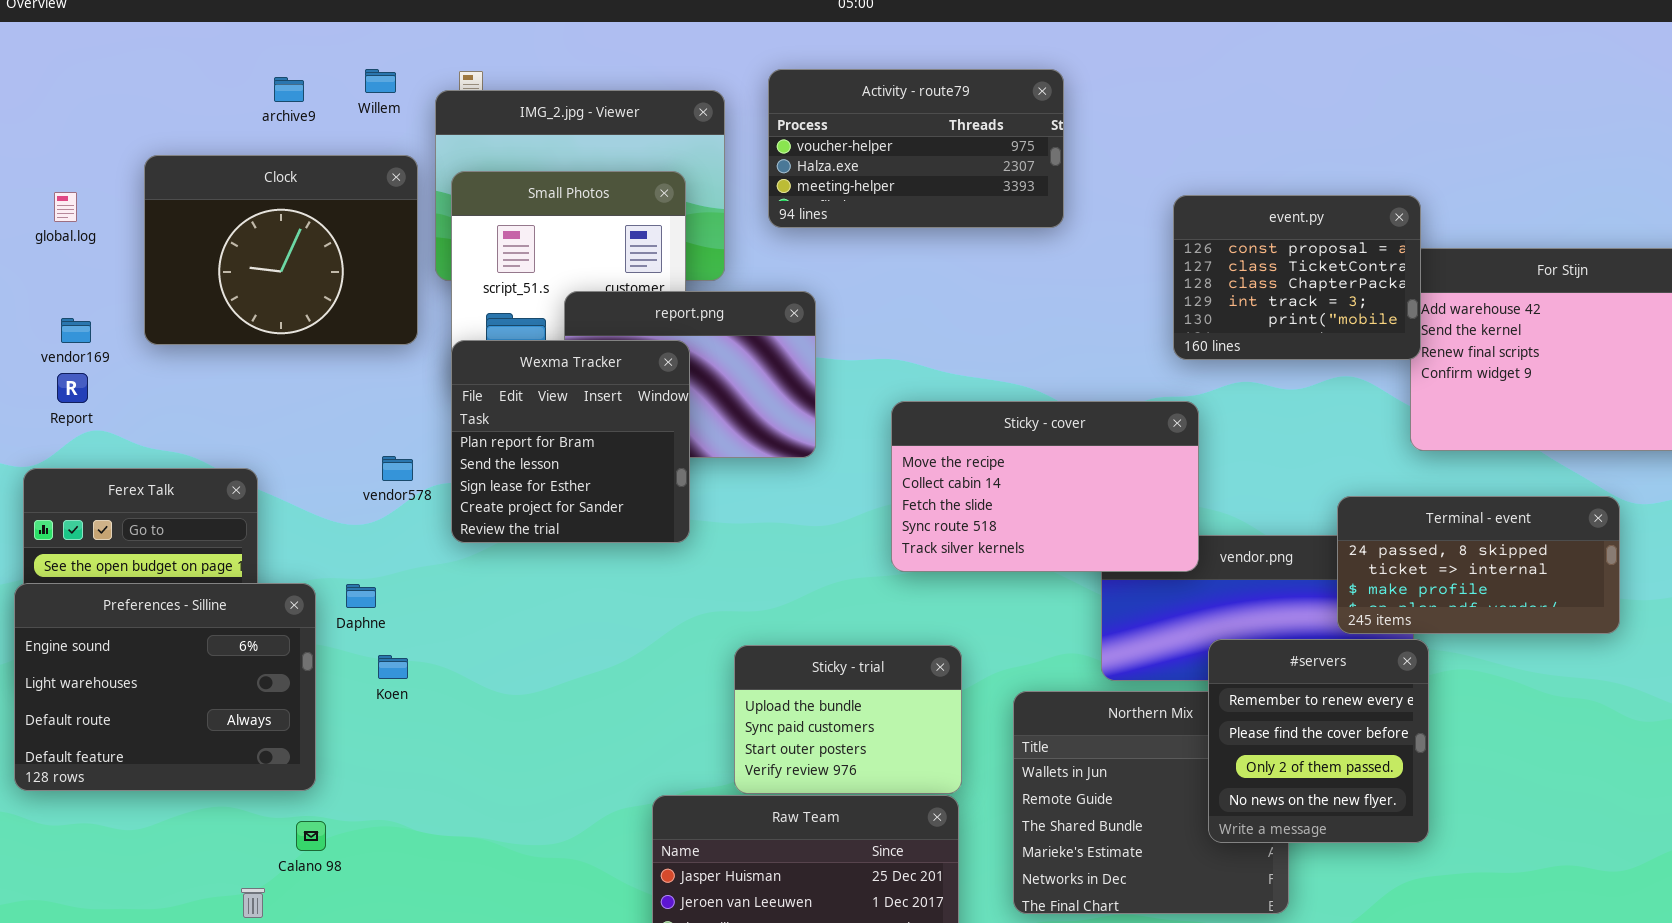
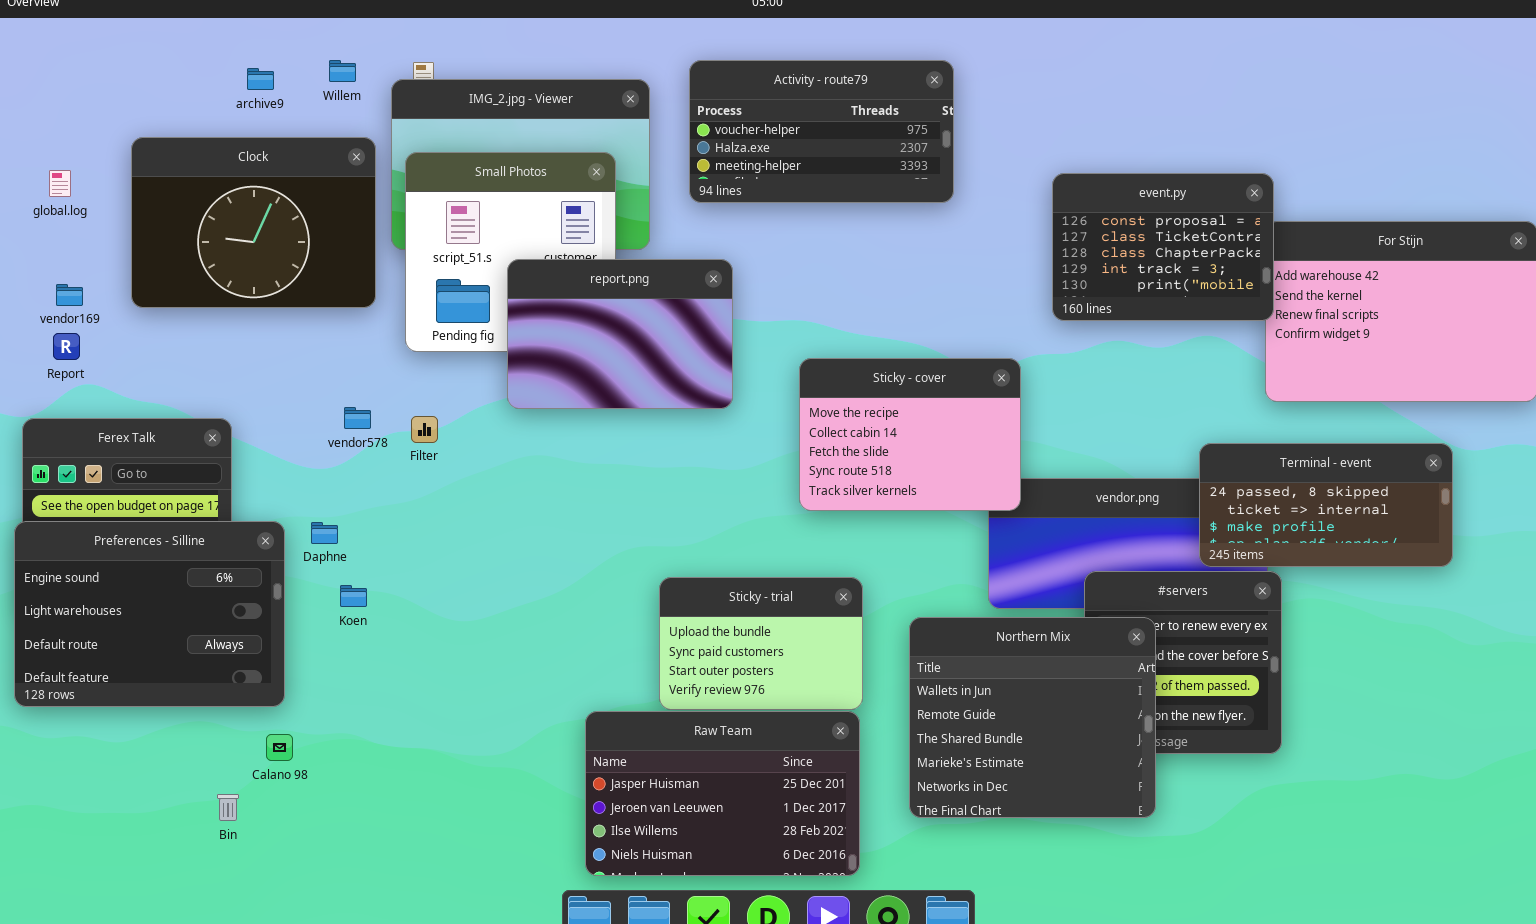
Wexma Tracker: [451,340,690,543] -> none, closed
Sticky - cover: [891,401,1199,572] -> [799,358,1021,511], resized
Northern Mix: [1013,691,1289,914] -> [909,617,1156,818], raised

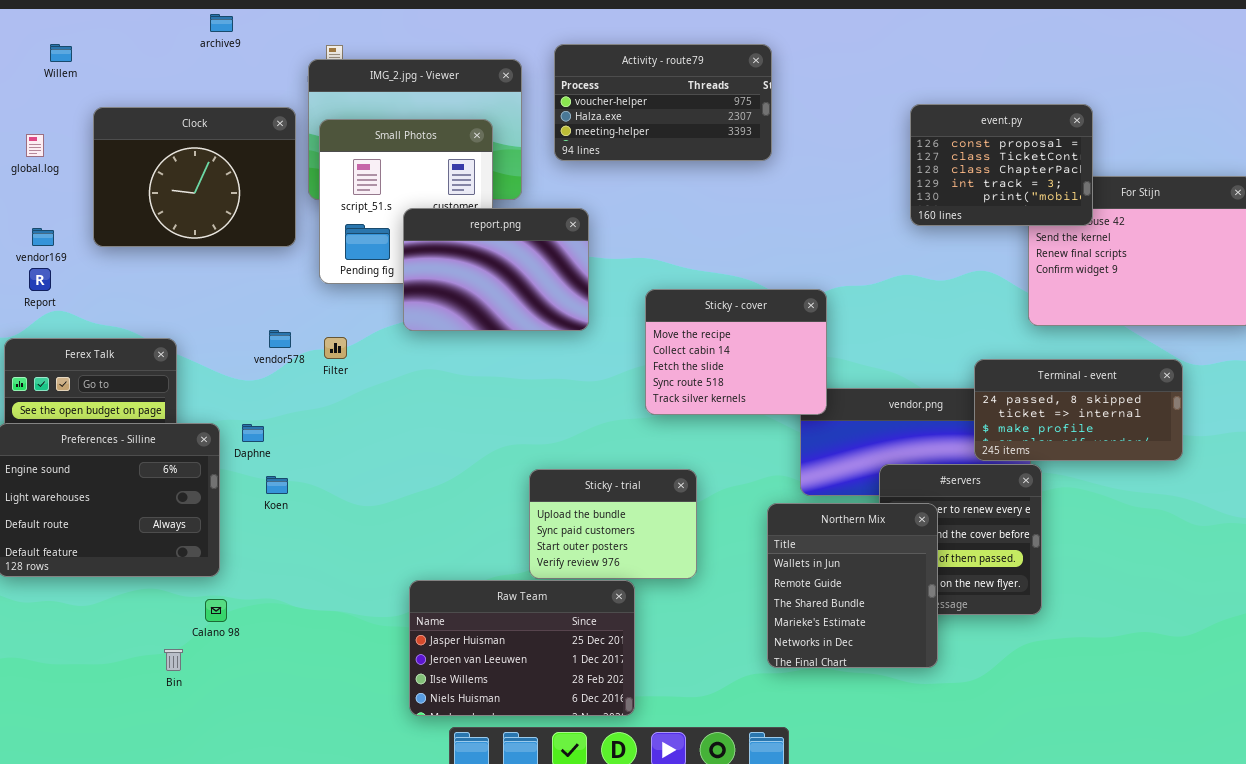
Willem: [329,60,356,82] -> [50,44,72,62], moved
archive9: [247,68,274,90] -> [210,14,233,32], moved
event.py: [1052,173,1274,321] -> [910,104,1093,226], moved
Northern Mix: [909,617,1156,818] -> [767,503,938,668], resized
Raw Team: [585,711,860,876] -> [409,580,635,716], moved

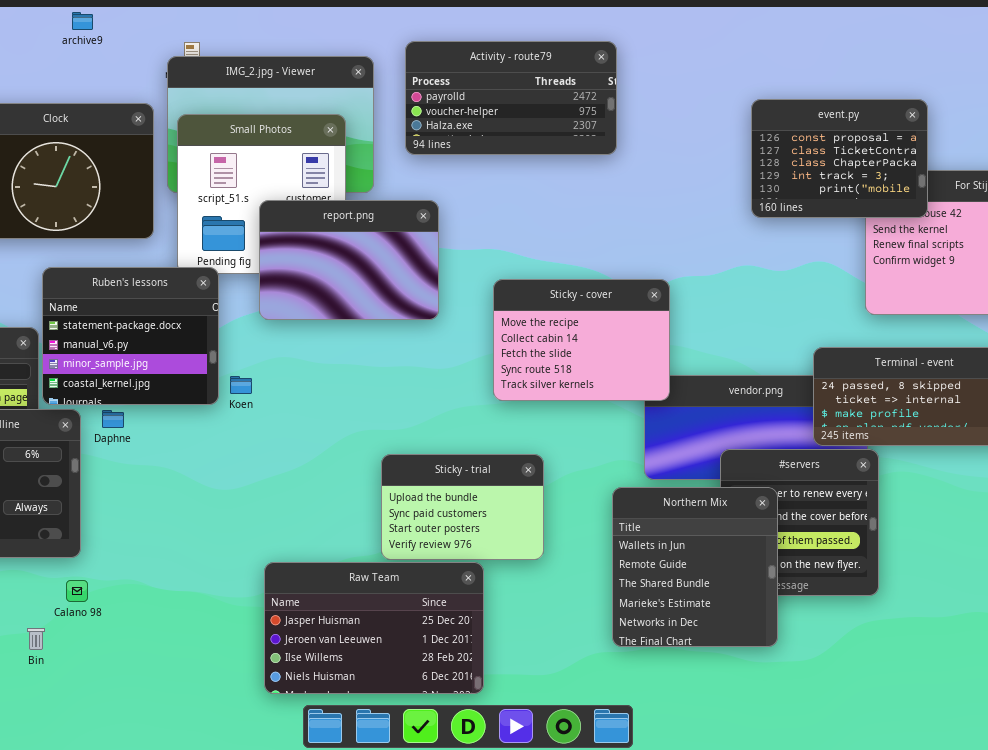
Activity - route79: [554,44,772,161] -> [405,41,617,155], scrolled up 1 row
Ruben's lessons: none -> [42,267,219,405], opened
Koen: [266,476,288,494] -> [230,376,252,394], moved

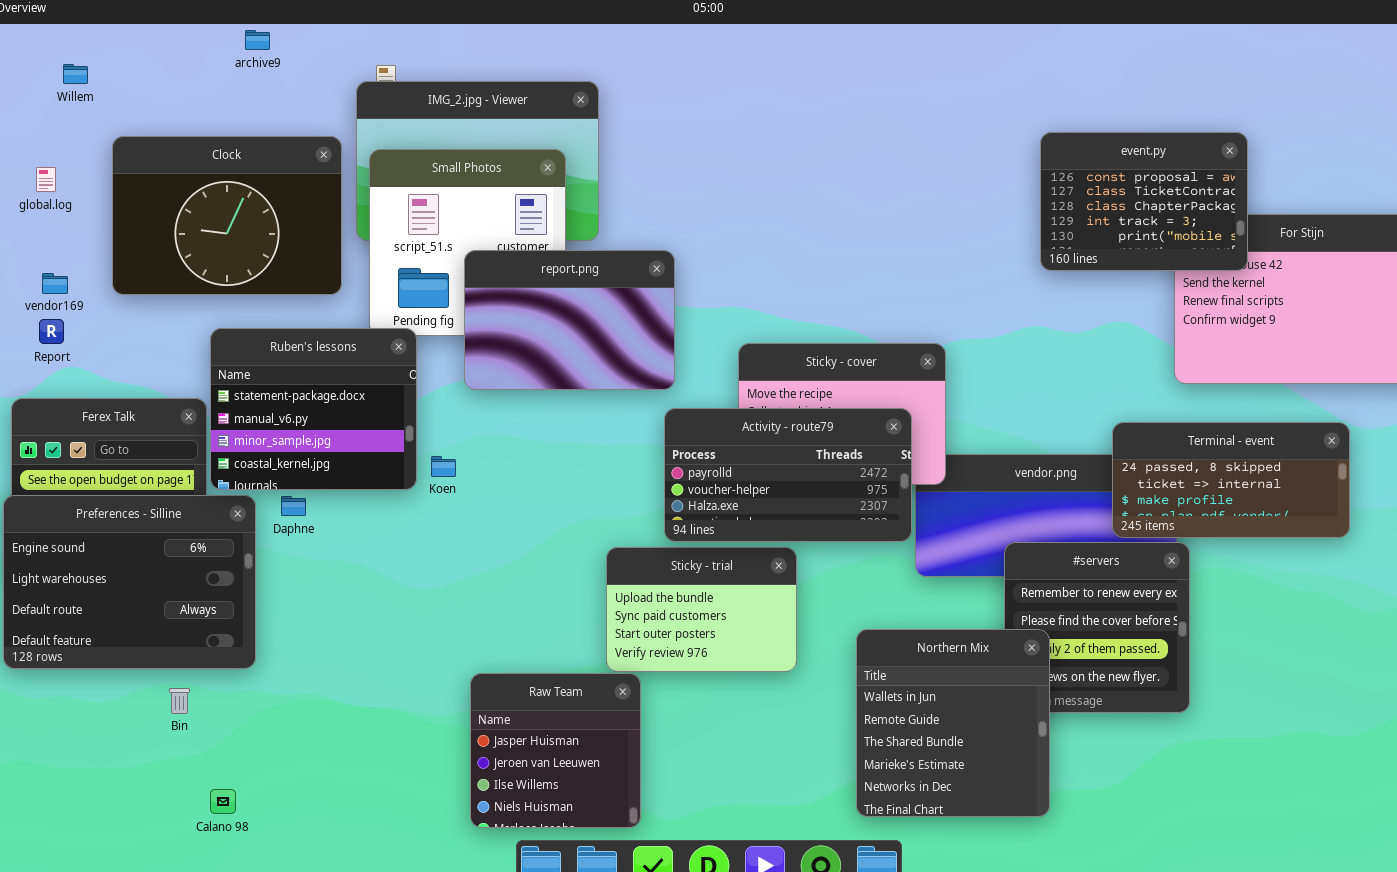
Activity - route79: [405,41,617,155] -> [664,408,912,542], moved
Northern Mix: [612,487,778,647] -> [856,629,1050,817], moved
Raw Team: [264,562,484,694] -> [470,673,641,828], resized
Calano 98: [66,580,88,602] -> [210,789,236,814], moved
Bin: [27,628,45,650] -> [169,688,190,714], moved

